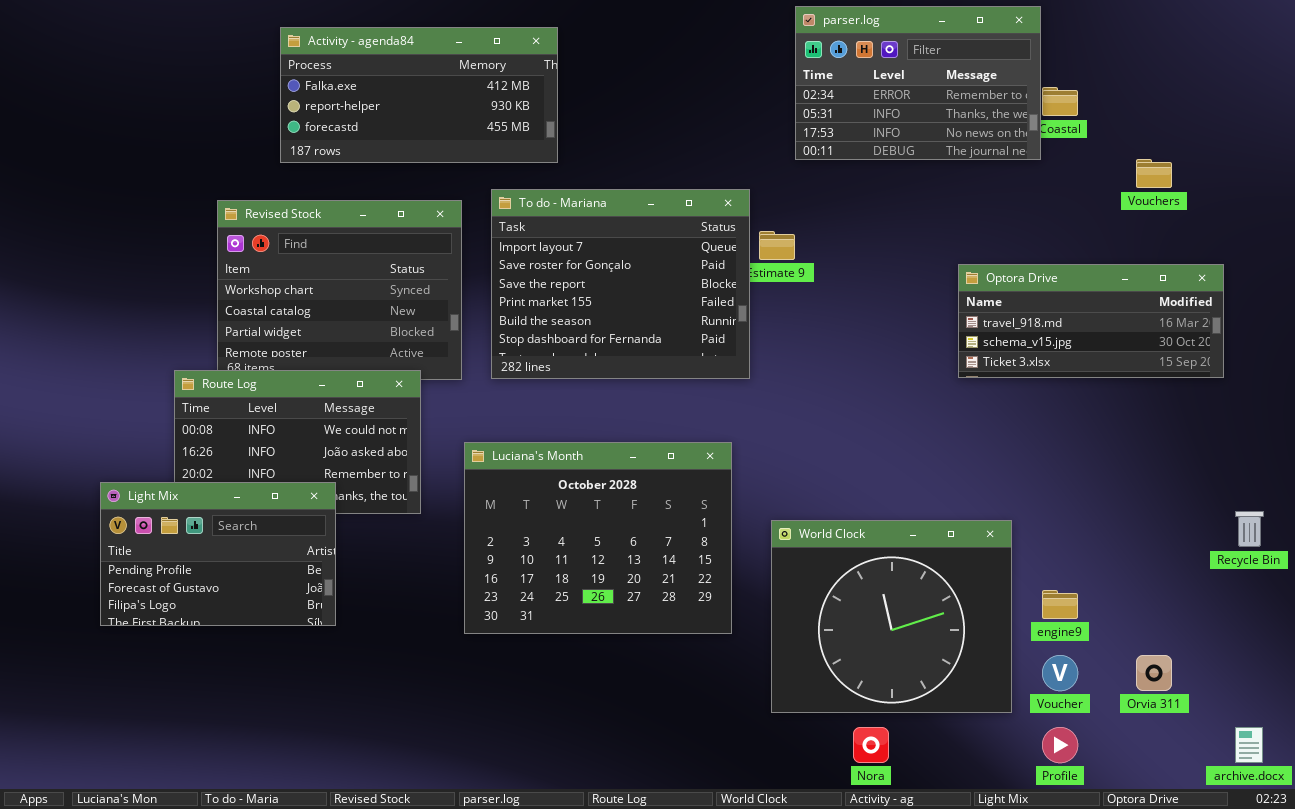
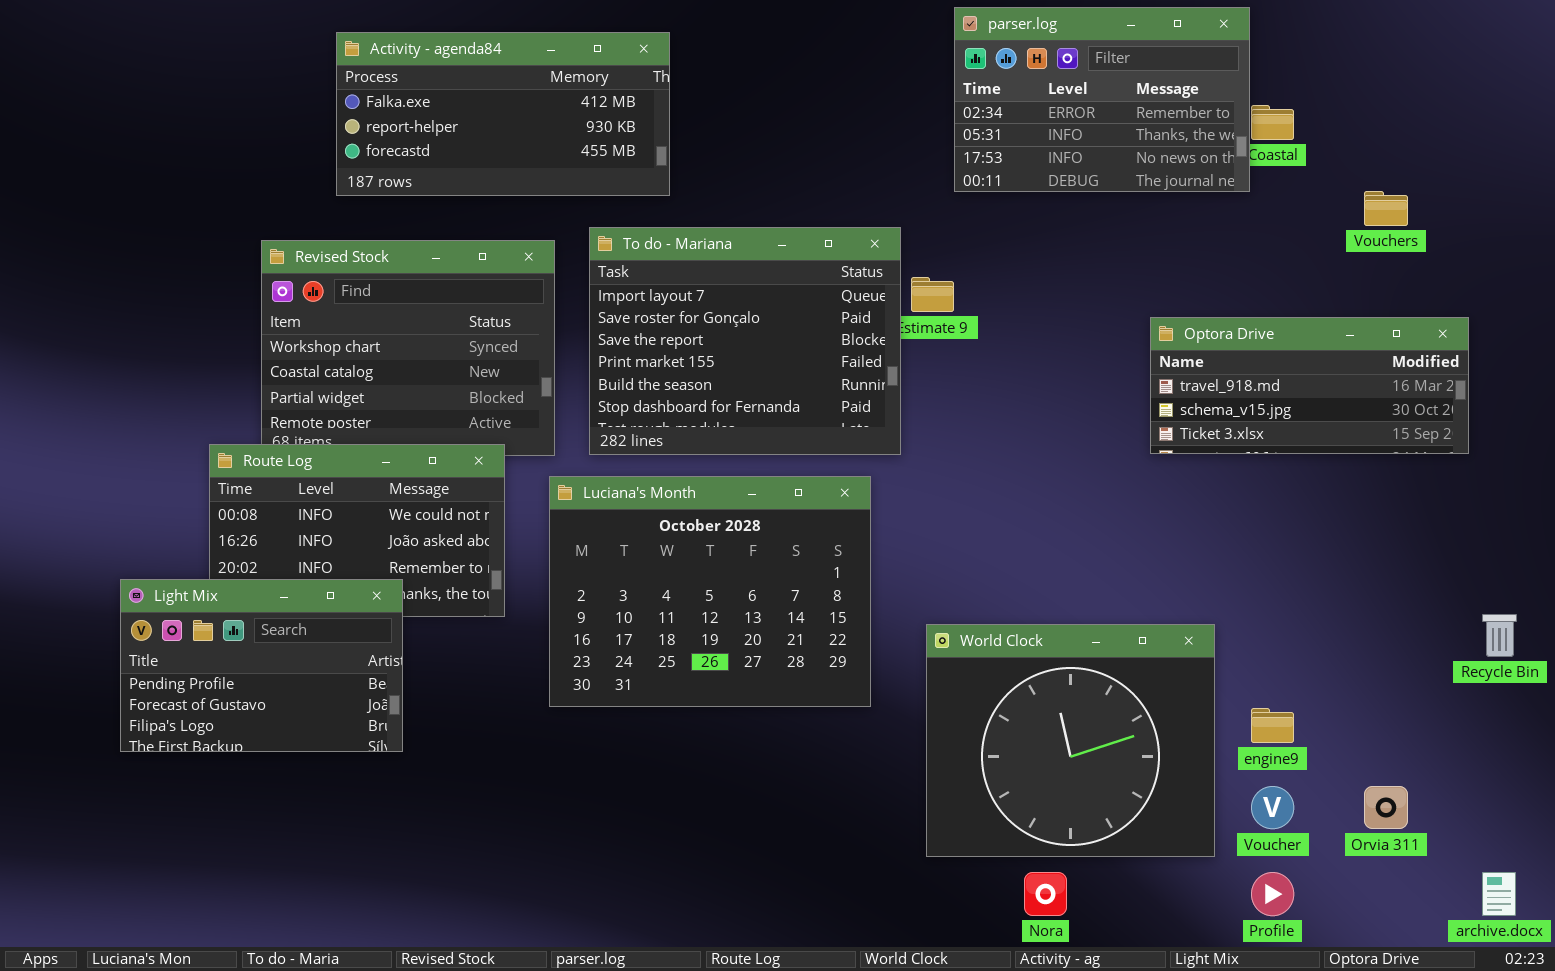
Luciana's Month: [464,442,732,634] -> [549,476,871,707], moved

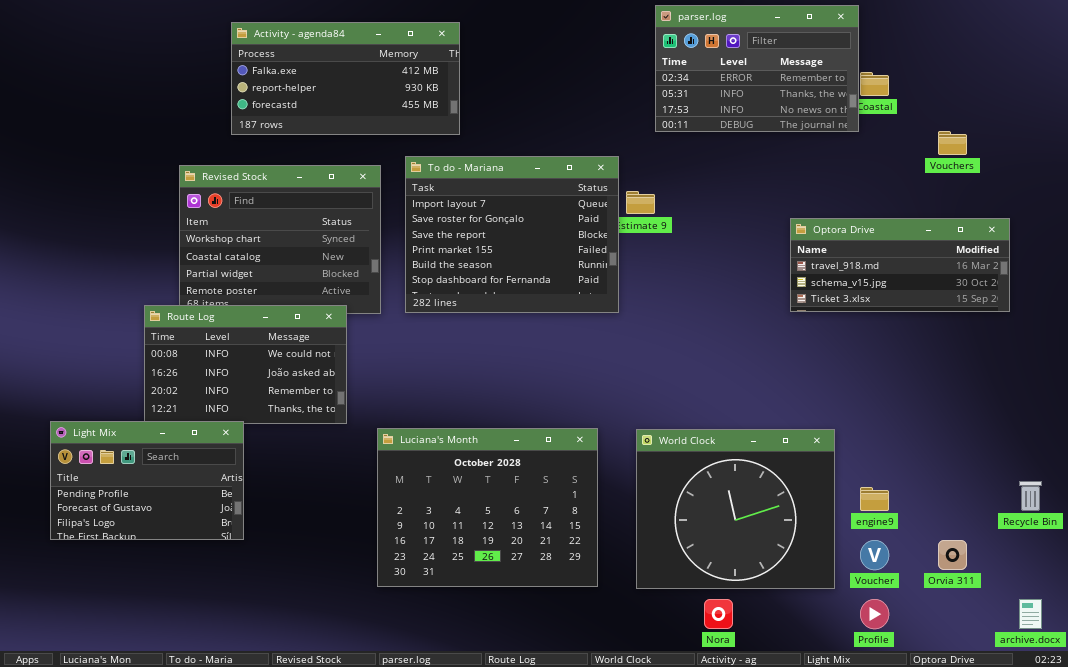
Luciana's Month: [549,476,871,707] -> [377,428,598,587], moved
Light Mix: [120,579,403,752] -> [50,421,244,540], moved
Recycle Bin: [1482,614,1517,657] -> [1019,481,1042,511], moved

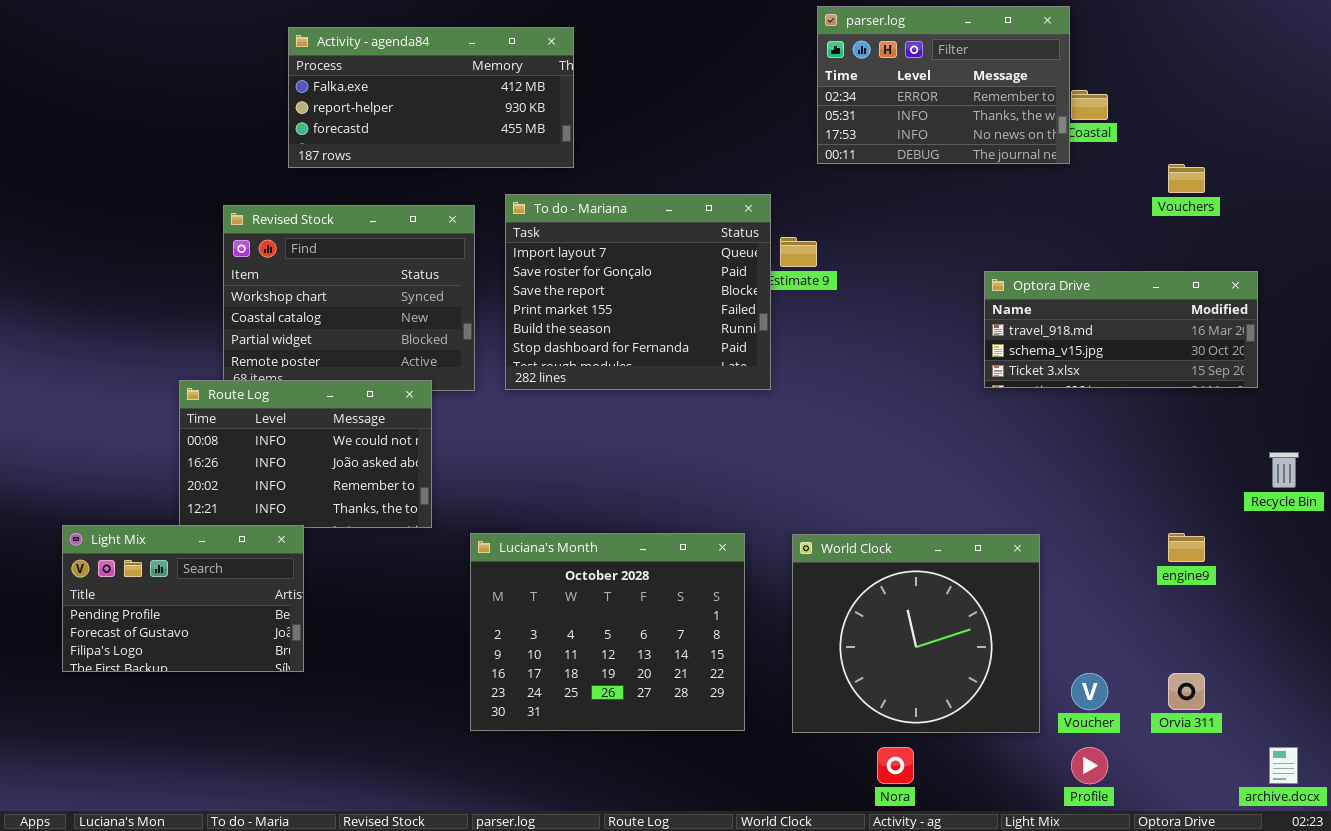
Recycle Bin: [1019,481,1042,511] -> [1269,452,1299,488], moved
engine9: [860,487,889,511] -> [1168,533,1205,562], moved

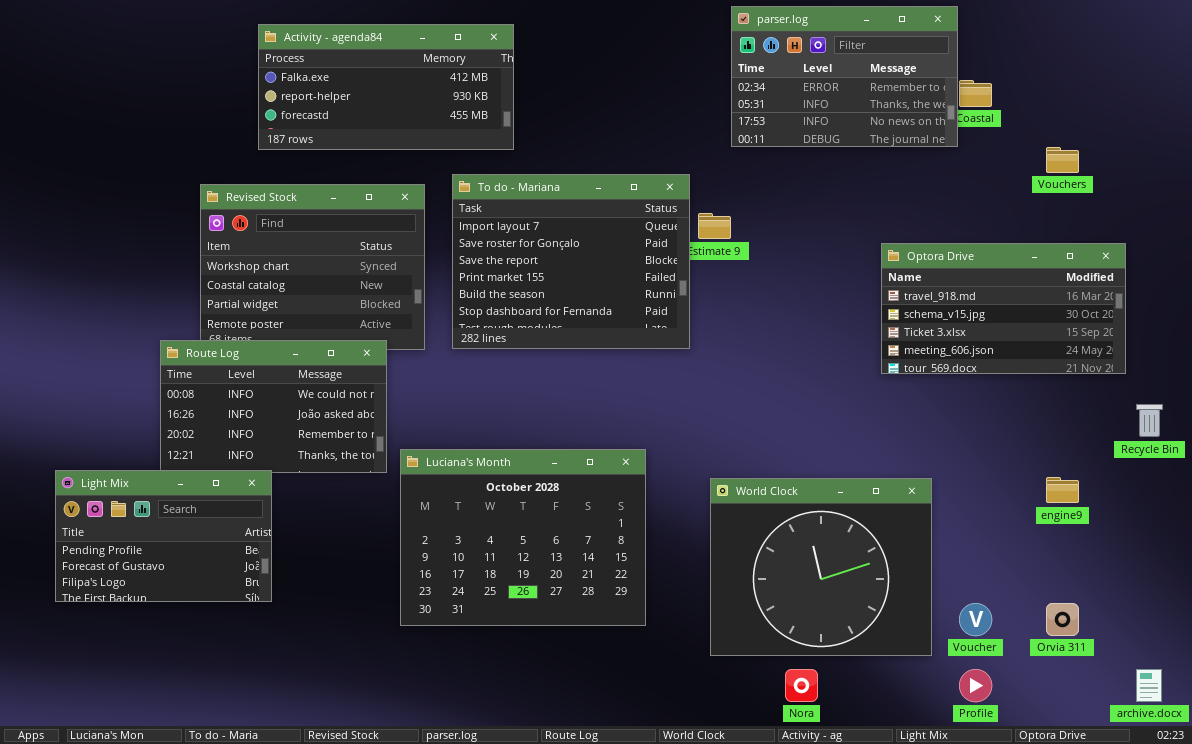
Optora Drive: [984,271,1258,388] -> [881,243,1126,374], resized
Luciana's Month: [470,533,745,731] -> [400,449,646,626], moved

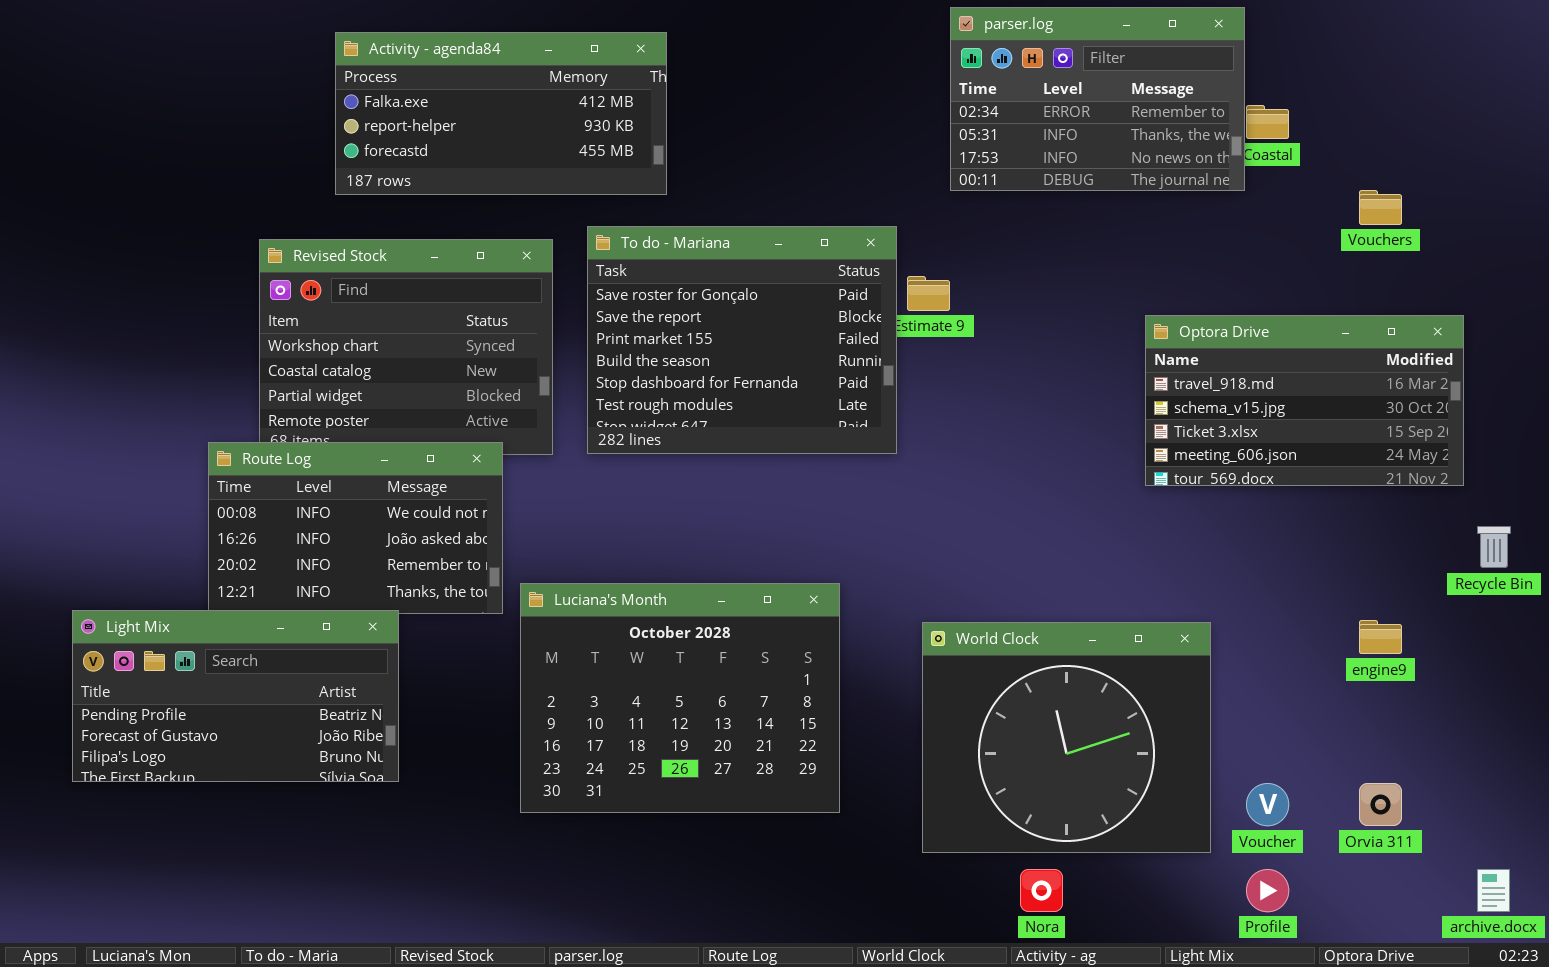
To do - Mariana: [452,174,690,349] -> [587,226,897,454], scrolled down 1 row
Light Mix: [55,470,272,602] -> [72,610,399,782], resized

